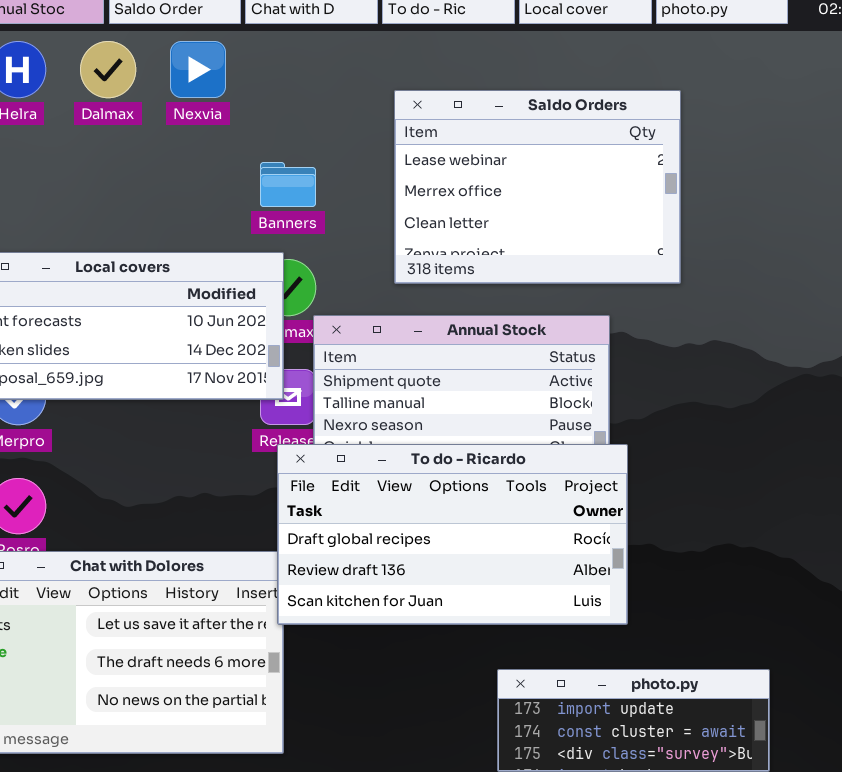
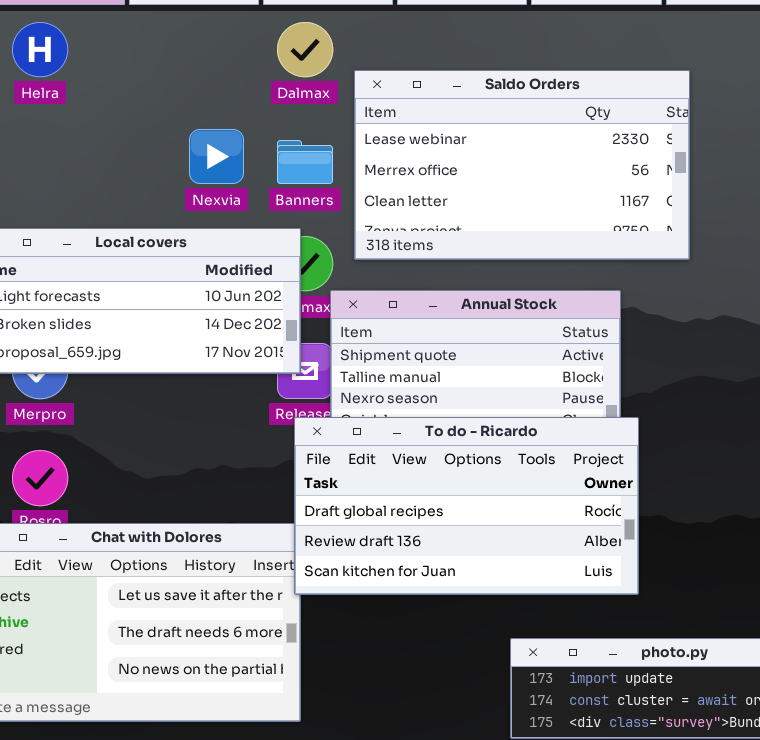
Dalmax: [80,41,136,98] -> [277,22,333,77], moved
Nexvia: [170,41,226,98] -> [189,129,244,184], moved
Saldo Orders: [394,90,681,284] -> [354,70,690,260], resized

